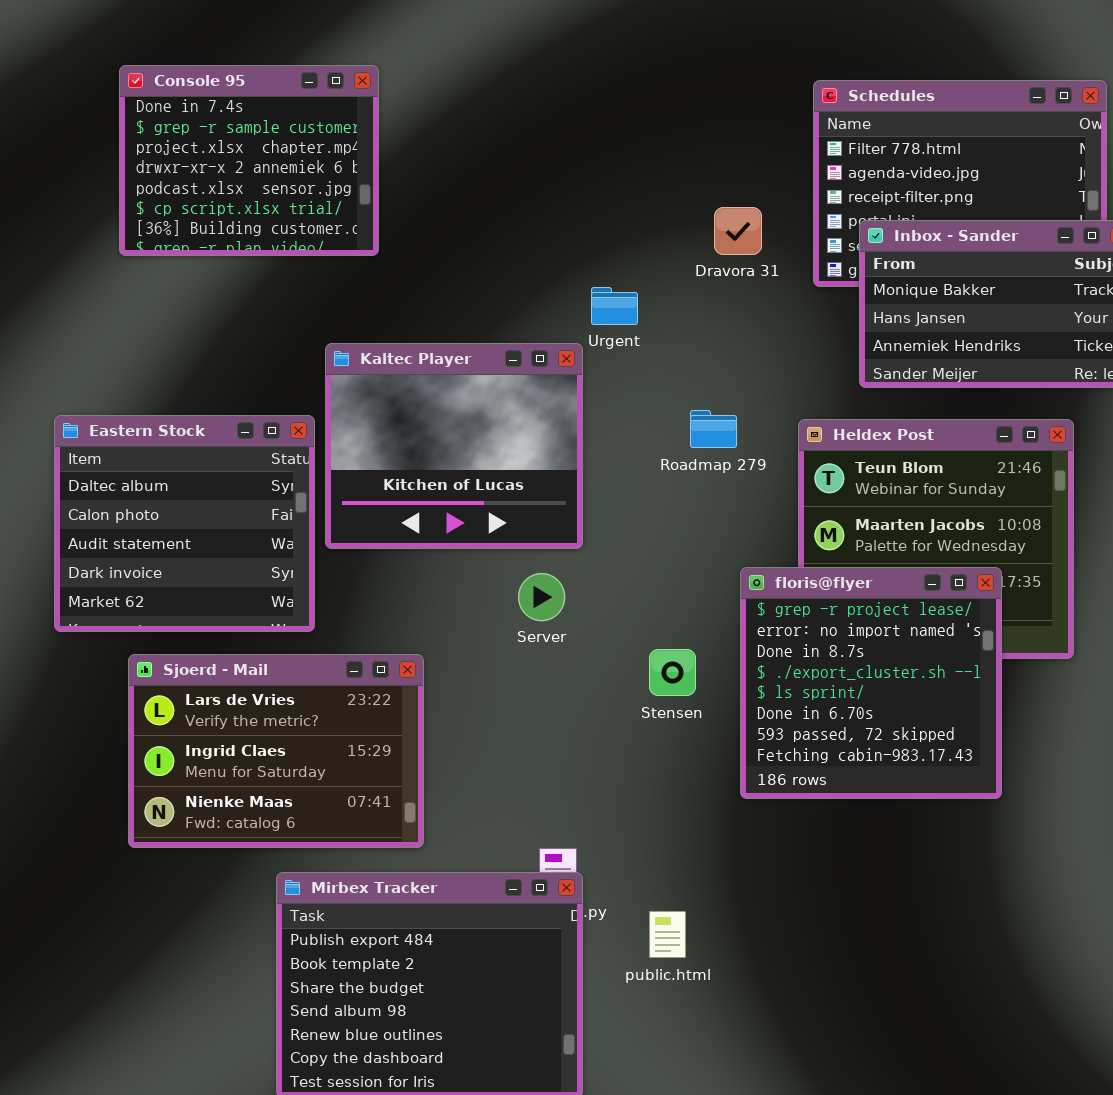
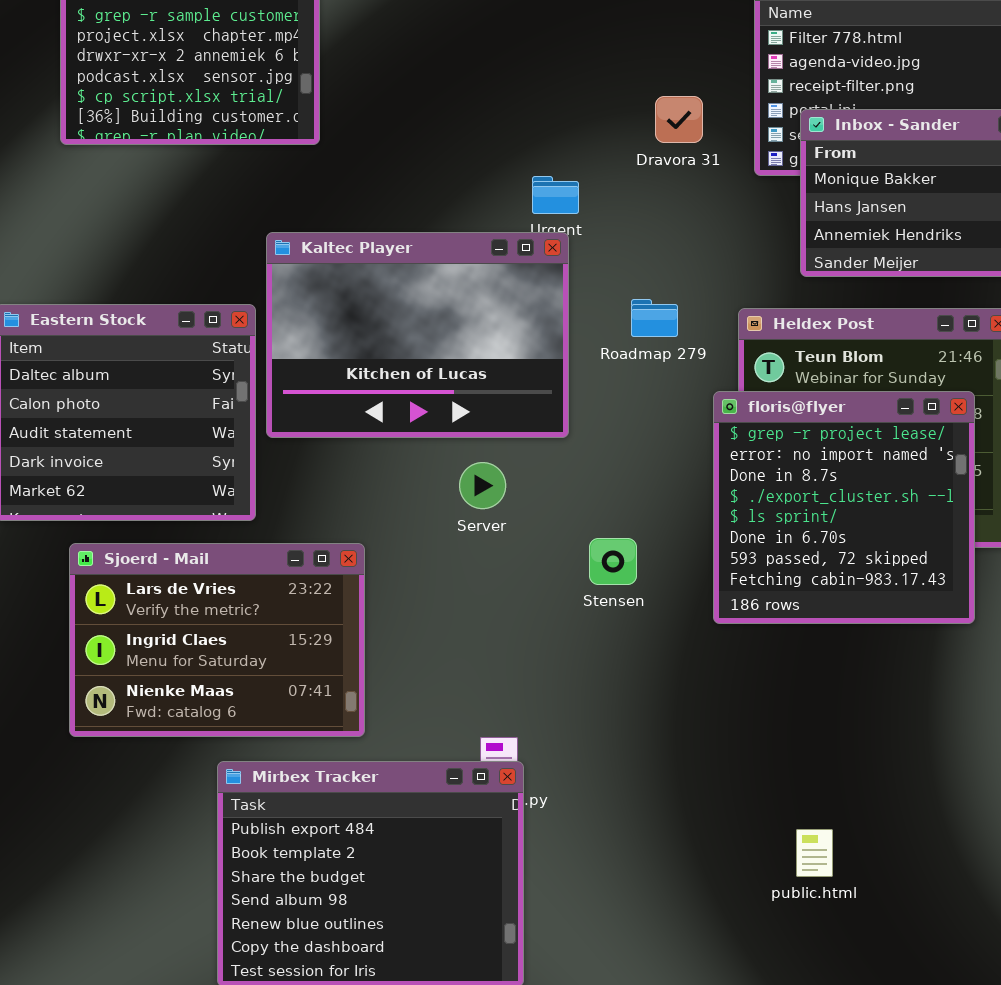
Kaltec Player: [325,343,583,549] -> [266,232,569,438], resized
floris@flyer: [740,567,1002,799] -> [713,391,975,624], moved
public.html: [649,911,686,958] -> [796,829,833,877], moved

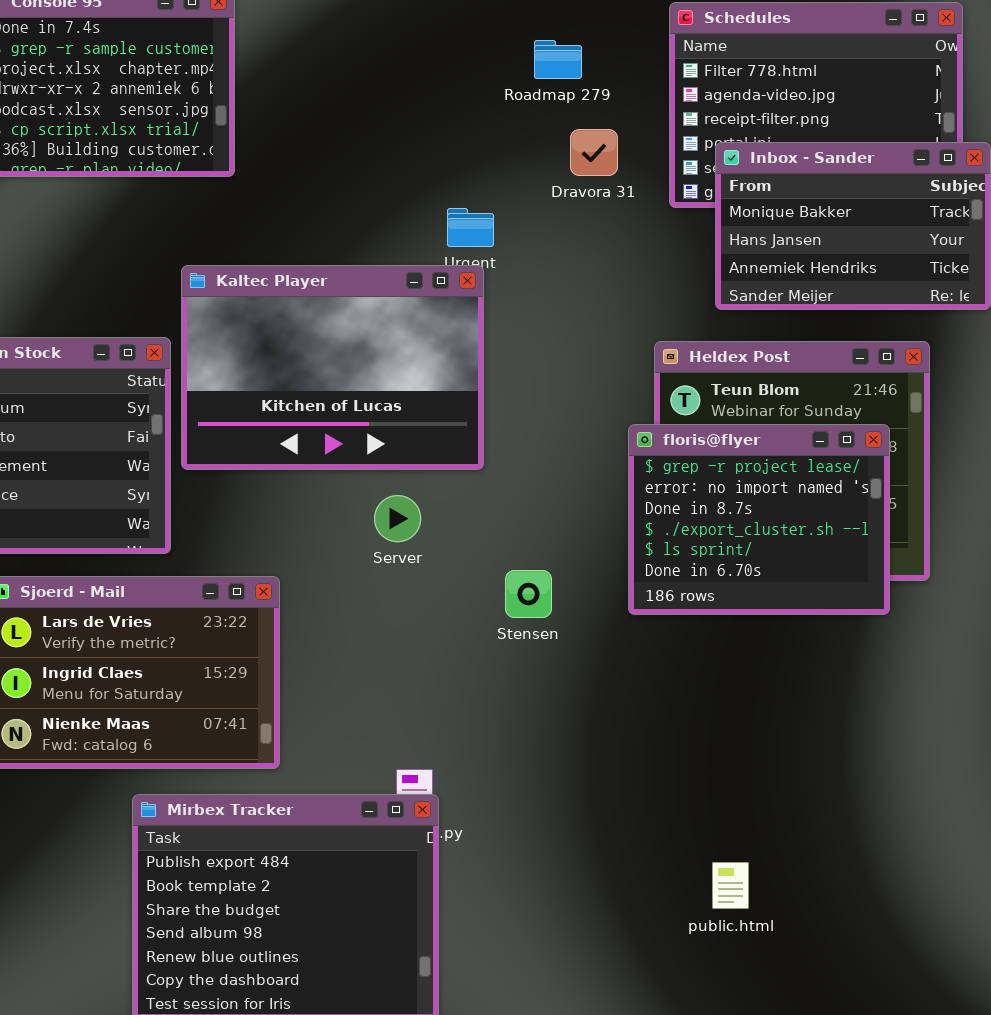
Roadmap 279: [631,299,678,337] -> [534,40,582,79], moved
floris@flyer: [713,391,975,624] -> [628,424,890,615], resized

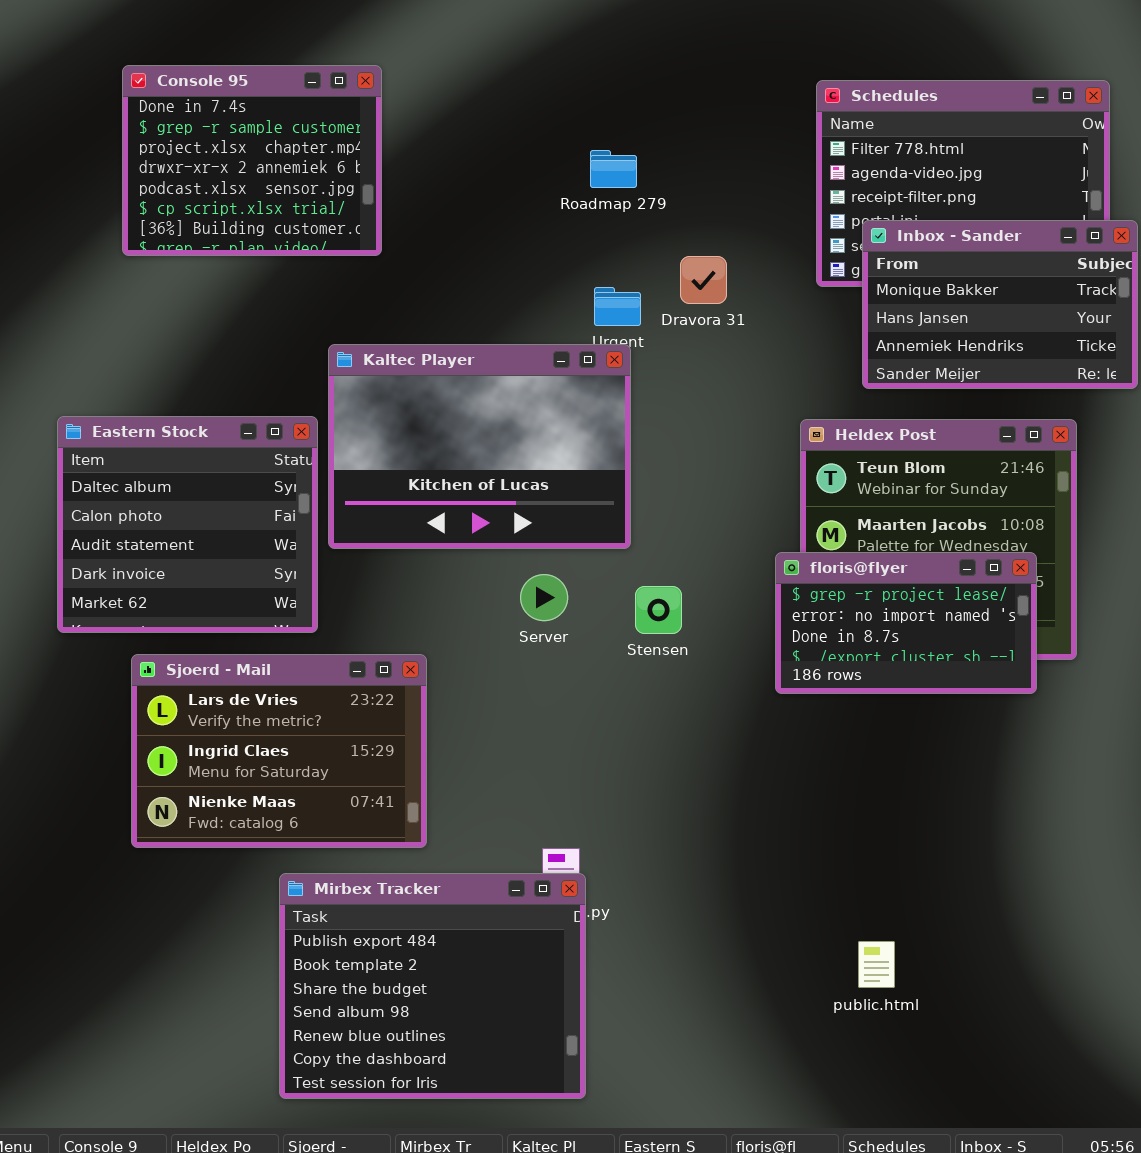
Roadmap 279: [534,40,582,79] -> [590,150,637,188], moved
Dravora 31: [570,129,618,176] -> [680,256,727,304], moved
floris@flyer: [628,424,890,615] -> [775,552,1037,694], resized
Stensen: [505,570,552,618] -> [635,586,682,634], moved

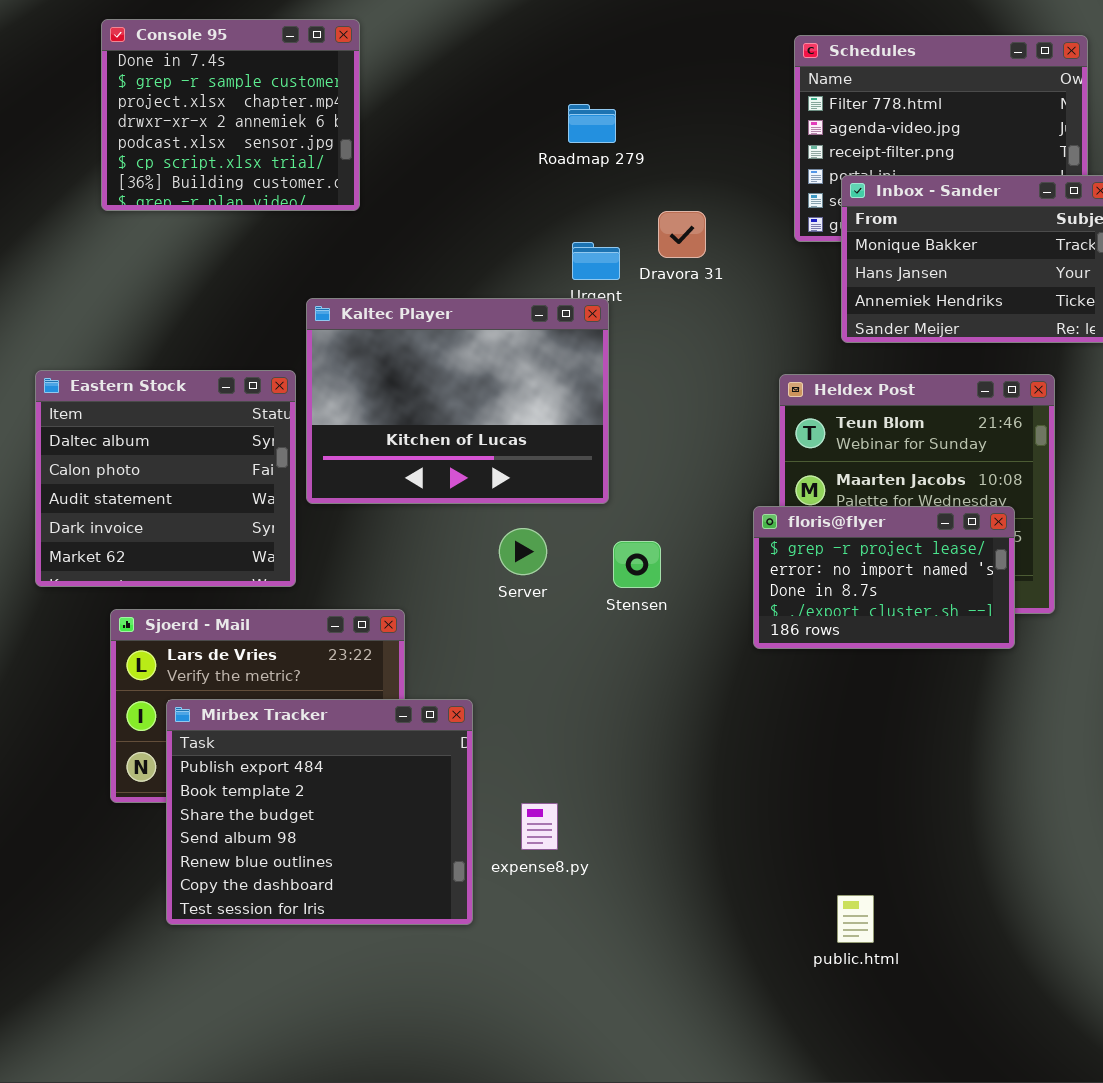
Mirbex Tracker: [279,873,586,1099] -> [166,699,473,925], moved

